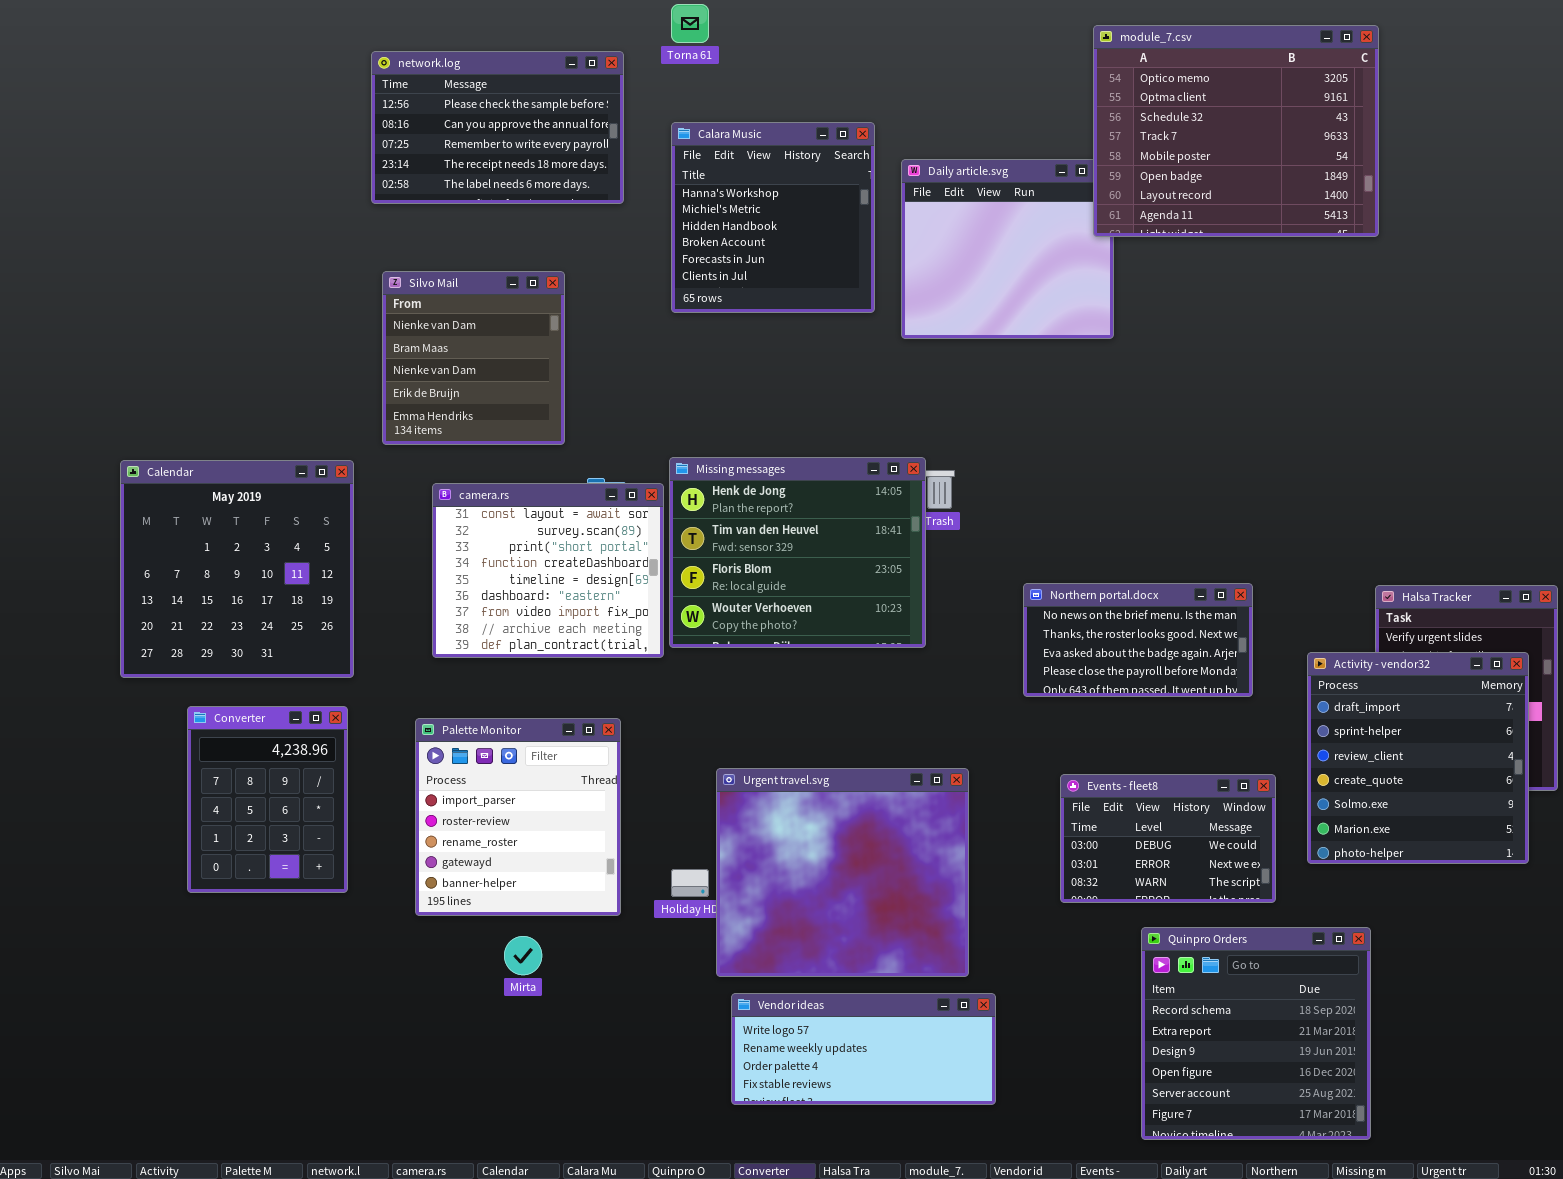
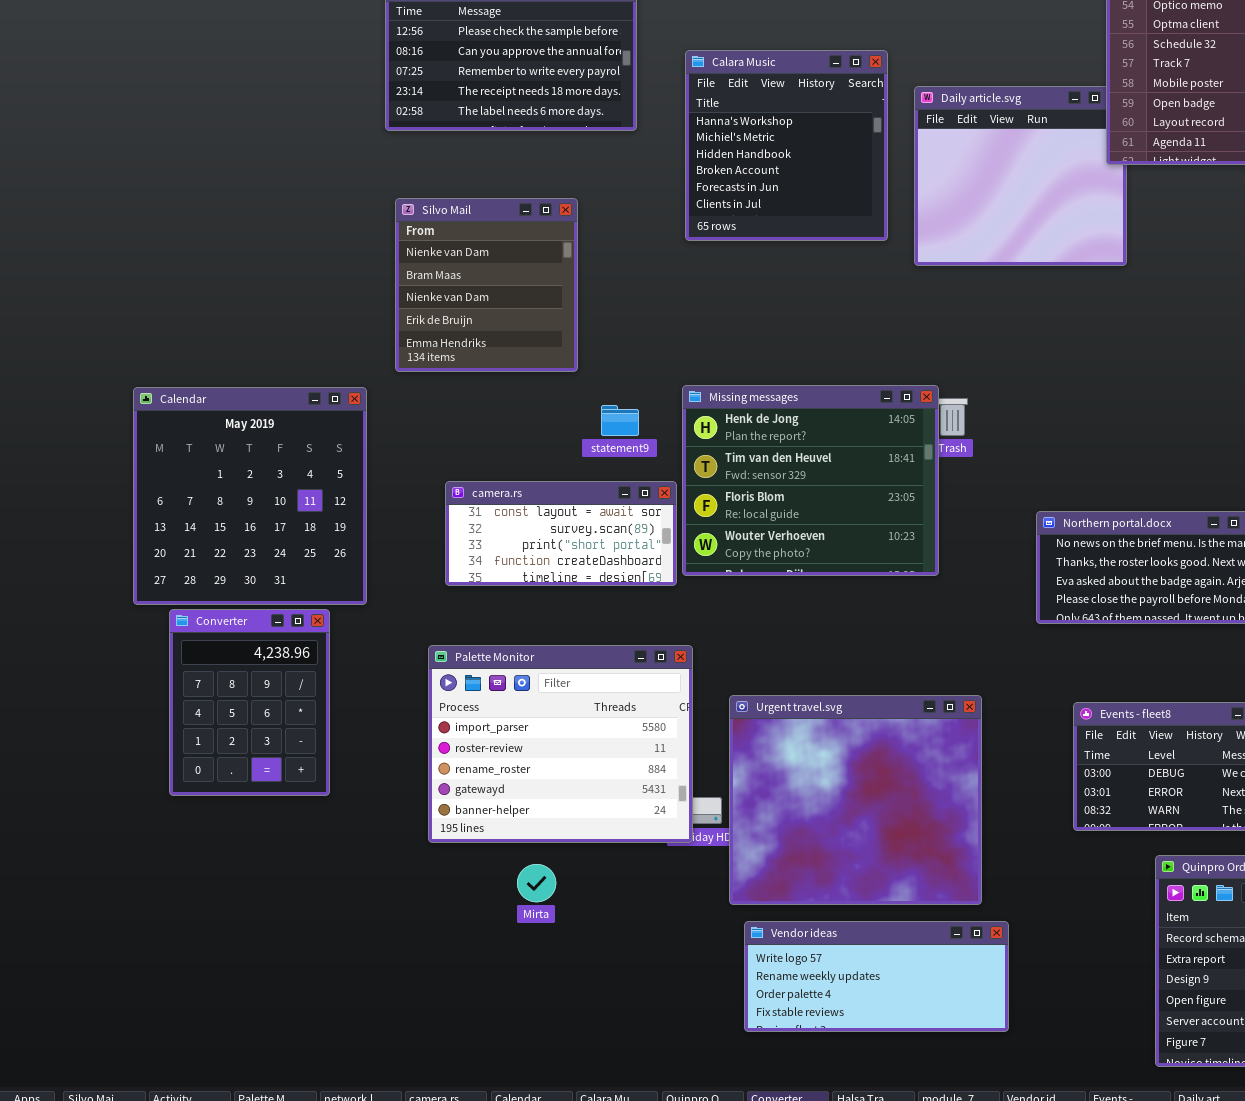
camera.rs: [432,483,664,658] -> [445,481,677,586], resized
Converter: [187,706,348,893] -> [169,609,330,796], moved
Palette Monitor: [415,718,621,916] -> [428,645,693,843], resized

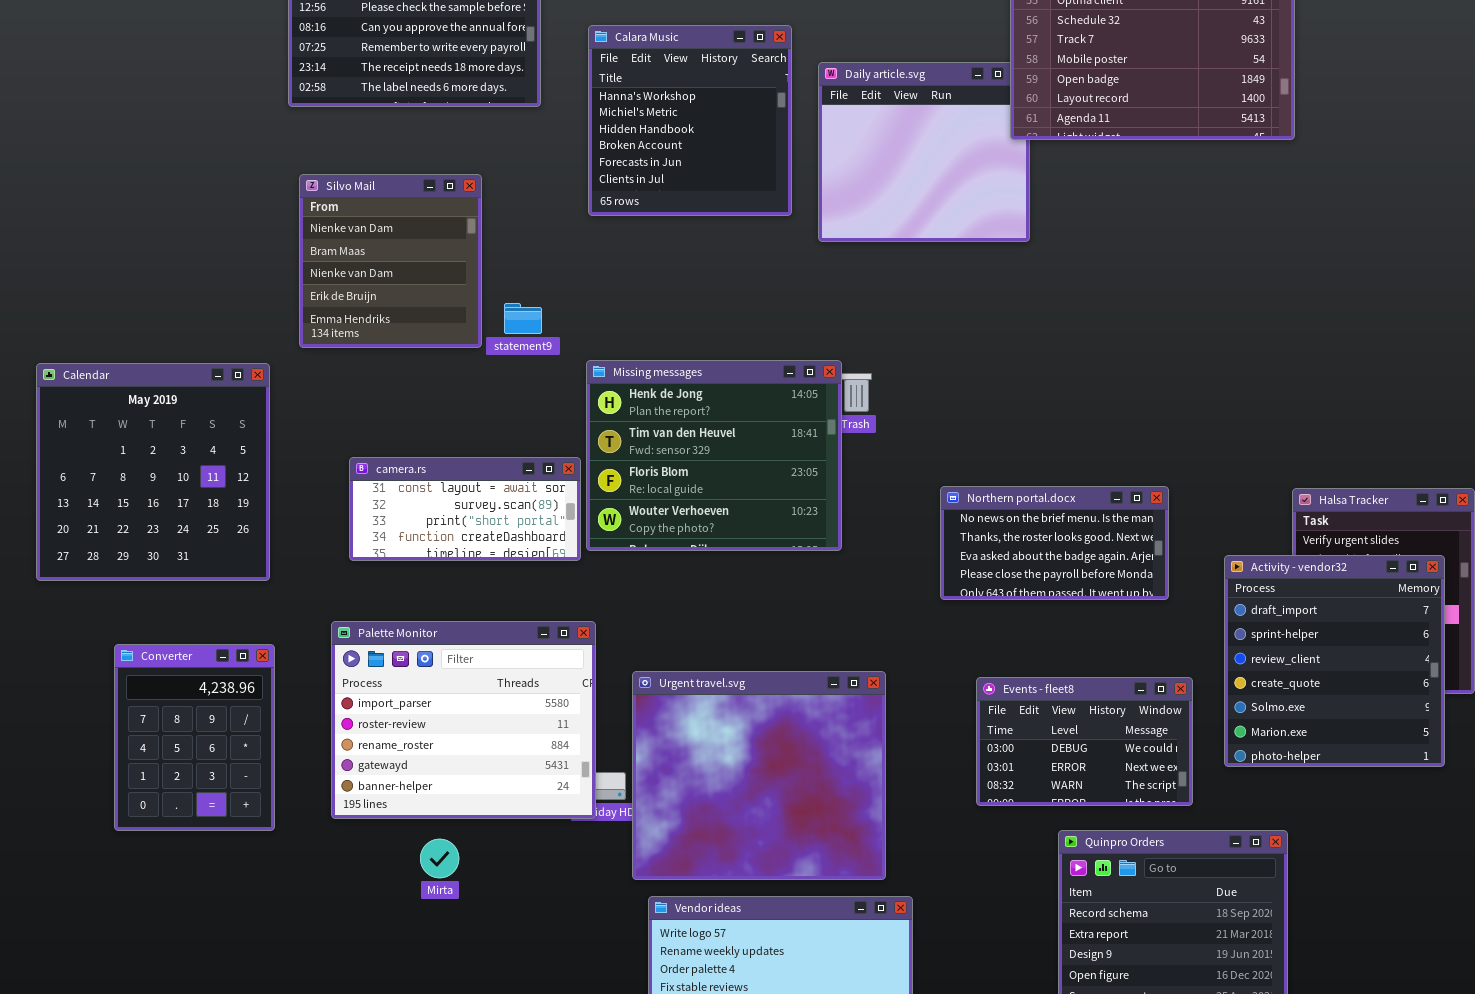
statement9: [601,405,639,436] -> [504,303,542,334], moved
Converter: [169,609,330,796] -> [114,644,275,831], moved

